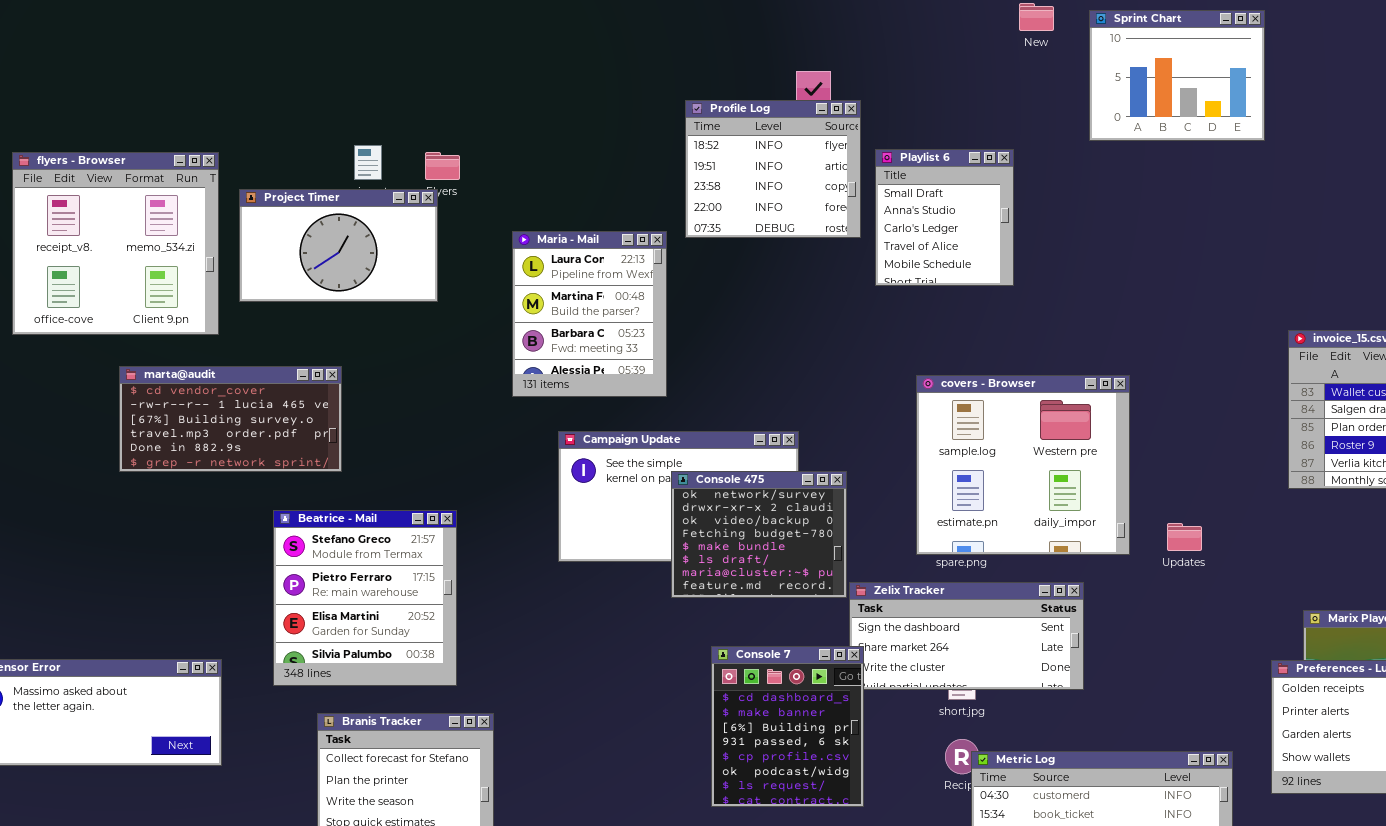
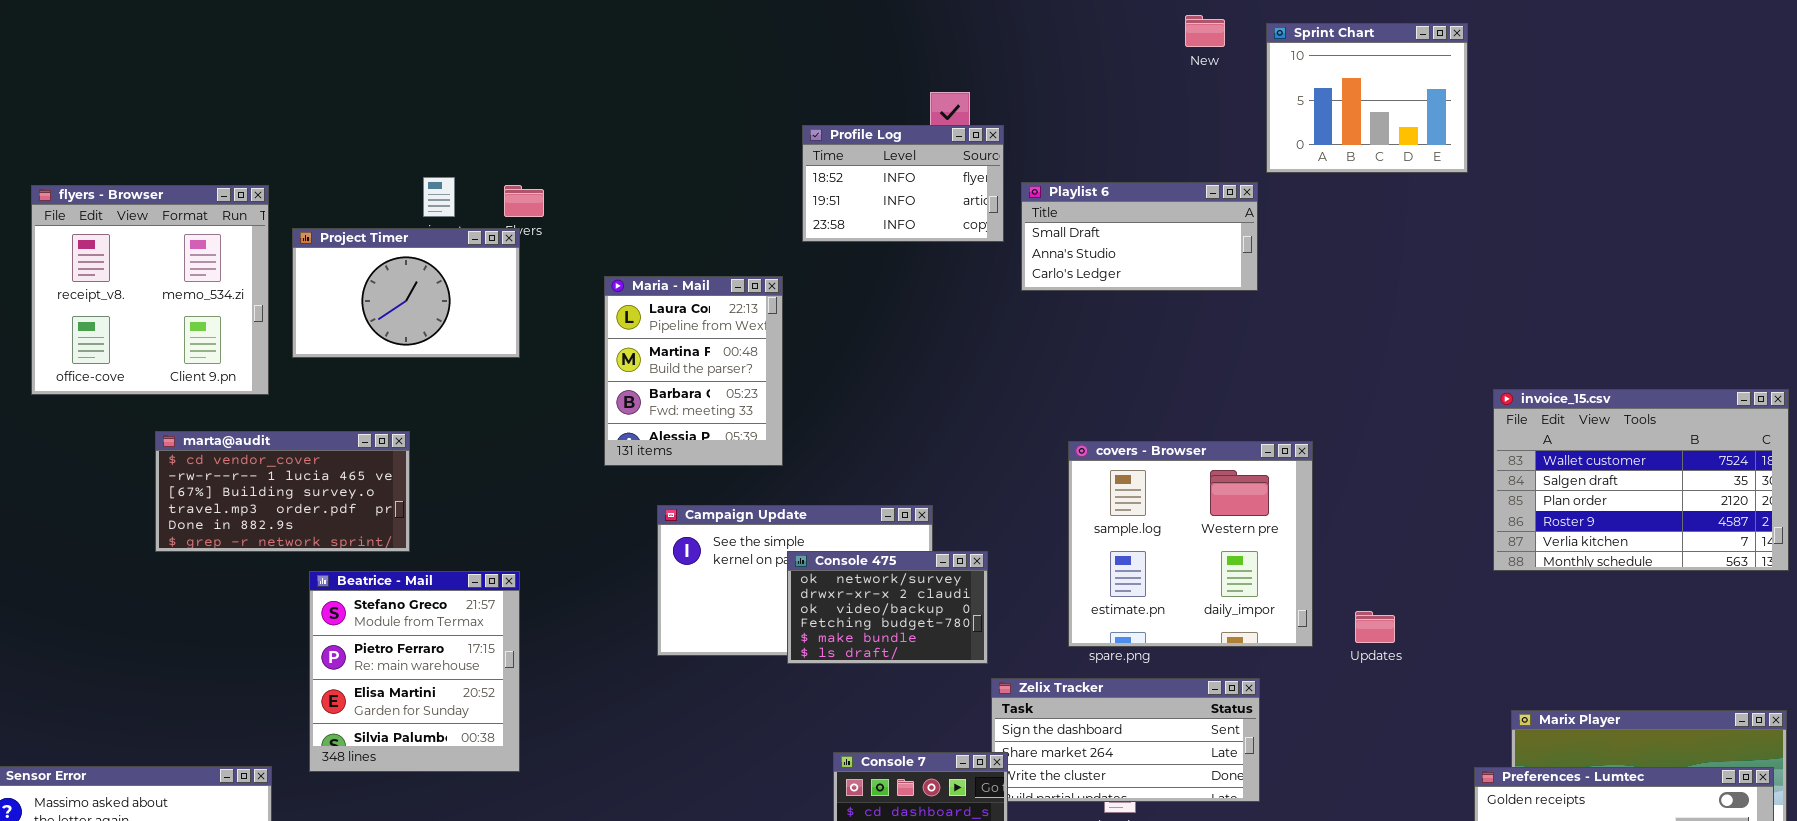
Profile Log: [685,100,861,238] -> [802,125,1004,242], resized
Playlist 6: [875,149,1014,286] -> [1021,182,1258,291], resized
Console 475: [671,471,847,598] -> [787,551,988,664], resized
Beatrice - Mail: [273,510,457,686] -> [309,571,520,772], moved

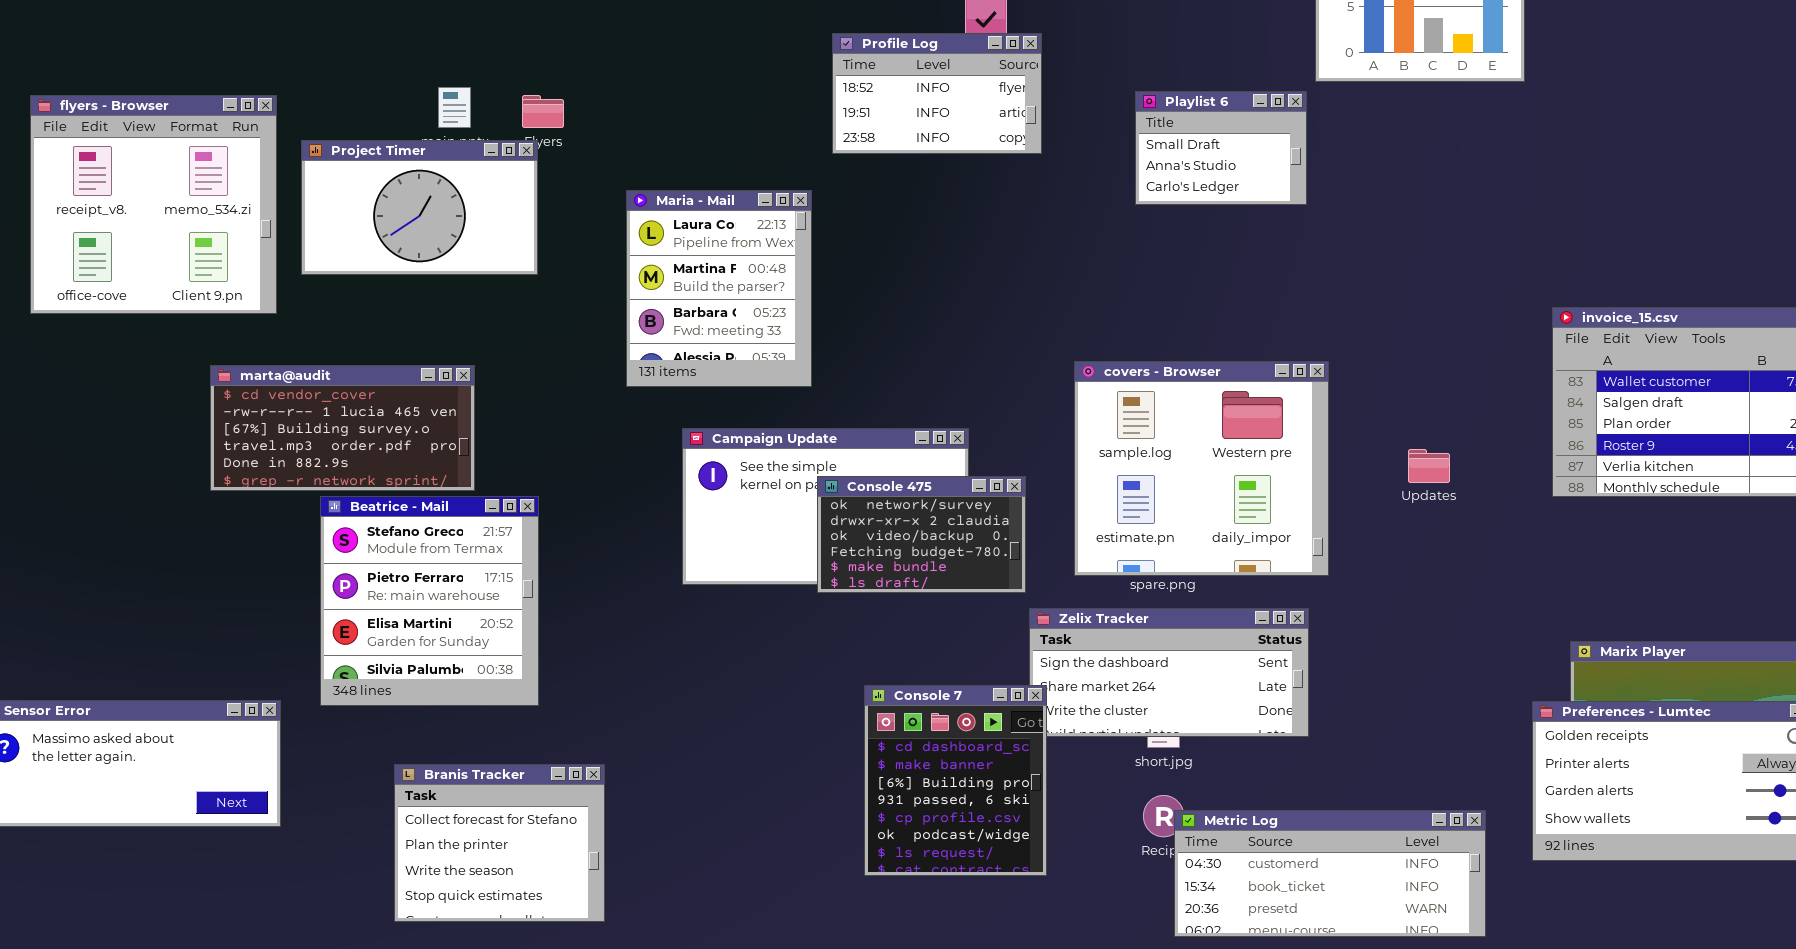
Playlist 6: [1021,182,1258,291] -> [1135,91,1307,205], resized
marta@audit: [155,431,410,552] -> [210,365,475,491], moved
covers - Browser: [1068,441,1313,647] -> [1074,361,1329,576], moved
Updates: [1355,611,1395,643] -> [1408,449,1450,483], moved

